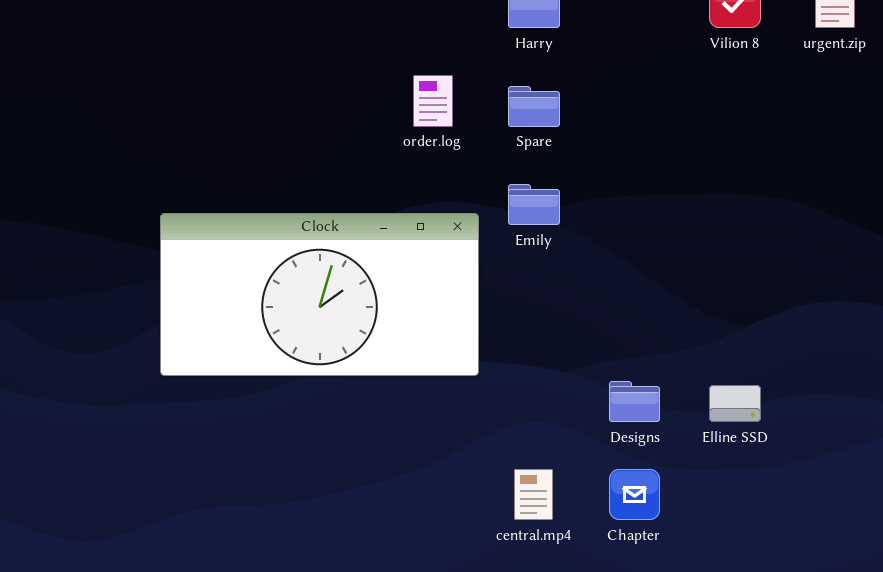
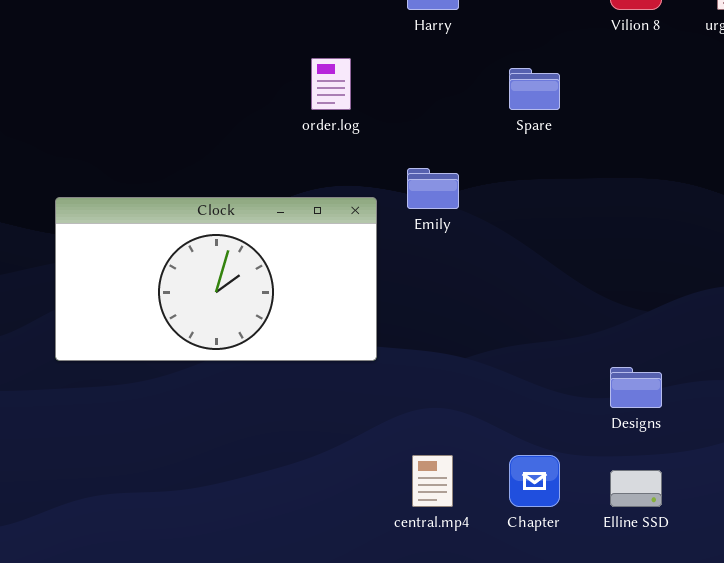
Spare: [508,86,560,127] -> [509,68,560,110], moved
Designs: [609,381,660,422] -> [610,367,662,408], moved
Elline SSD: [709,385,761,422] -> [610,470,662,507], moved

